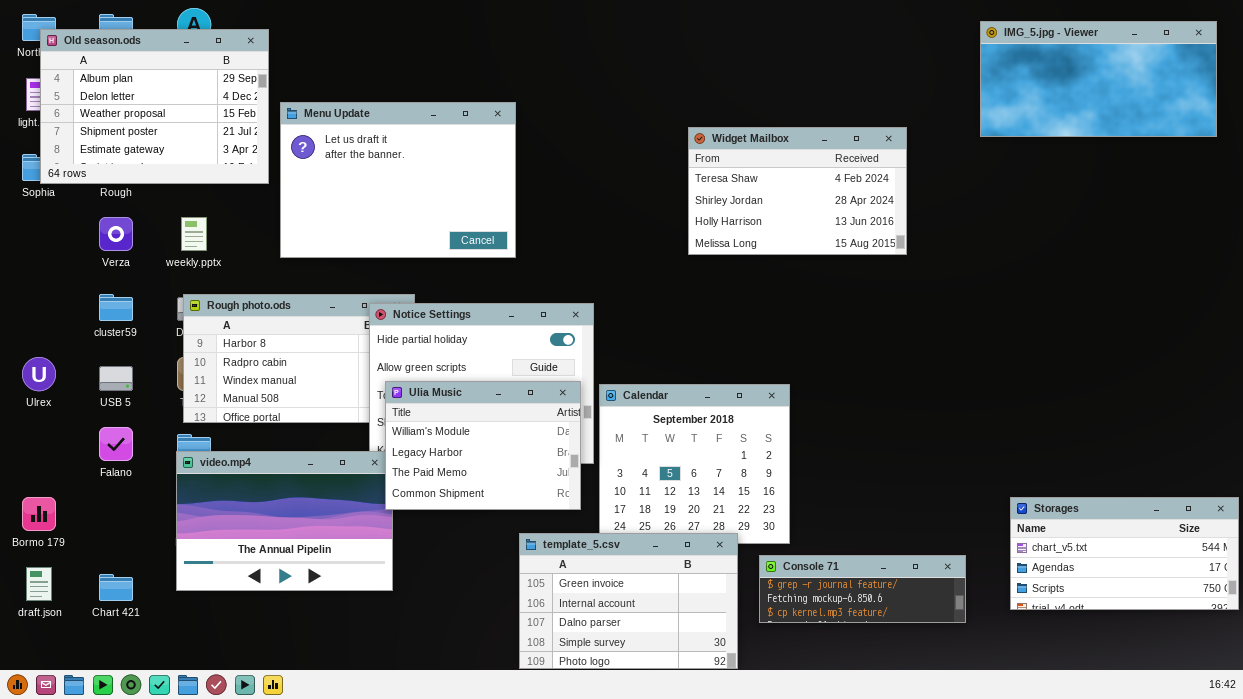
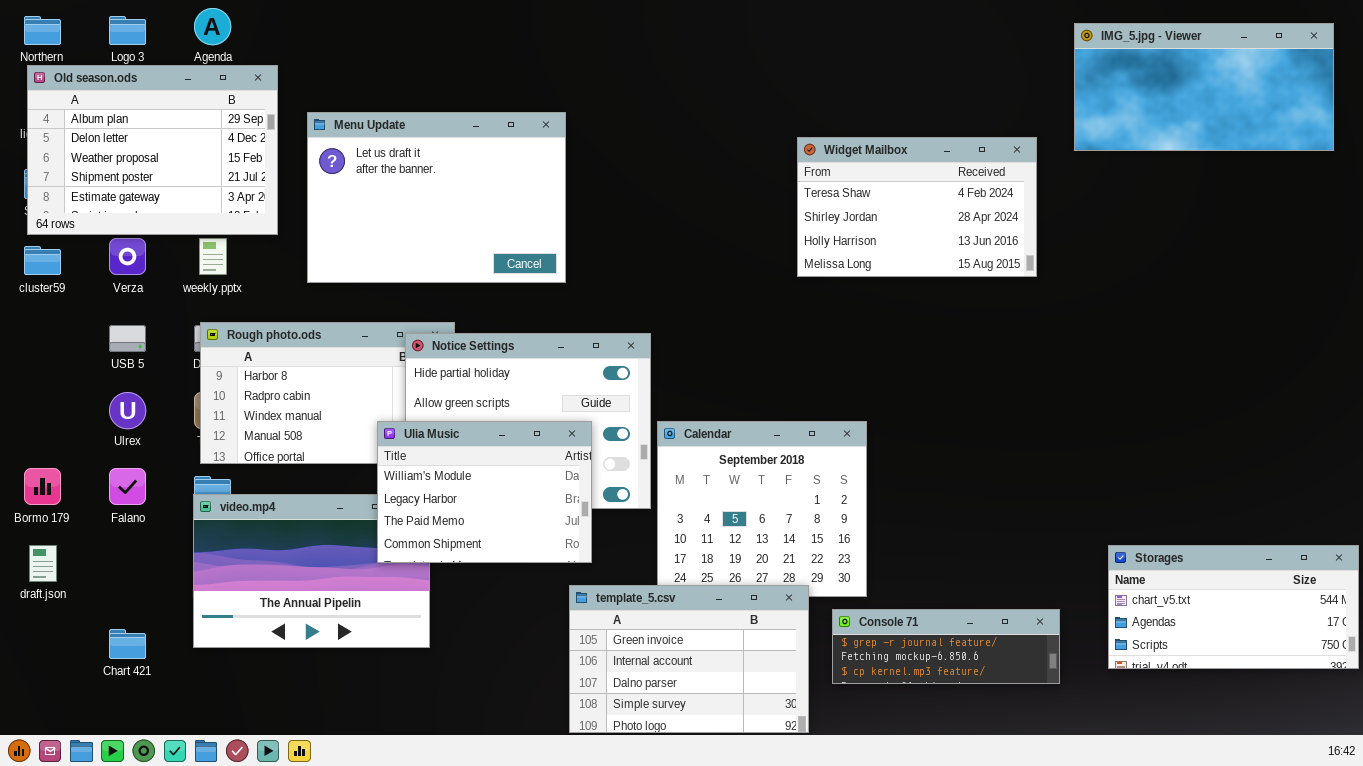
Old season.ods: [40,29,269,184] -> [27,65,278,235], moved
Widget Mailbox: [688,127,907,255] -> [797,137,1037,277], moved
cluster59: [99,294,133,321] -> [24,246,61,275], moved
Ulrex: [22,357,56,391] -> [109,392,146,429], moved
USB 5: [99,366,133,391] -> [109,325,146,352], moved
Ulia Music: [385,381,581,510] -> [377,421,592,563], moved
Bormo 179: [22,497,56,531] -> [24,468,61,505], moved
draft.json: [26,567,52,601] -> [29,545,57,582], moved

